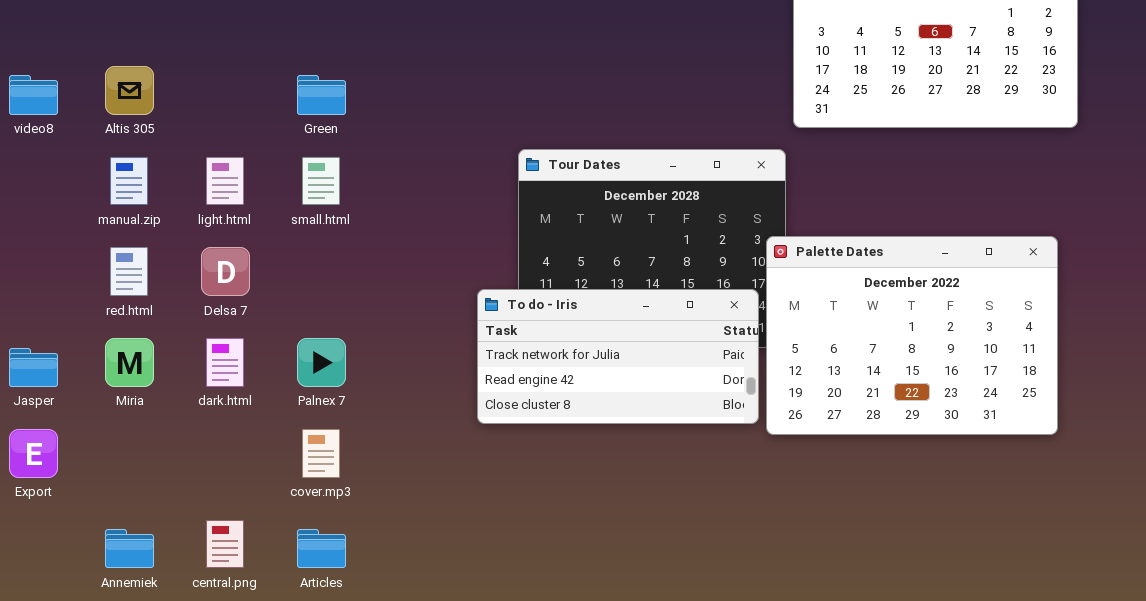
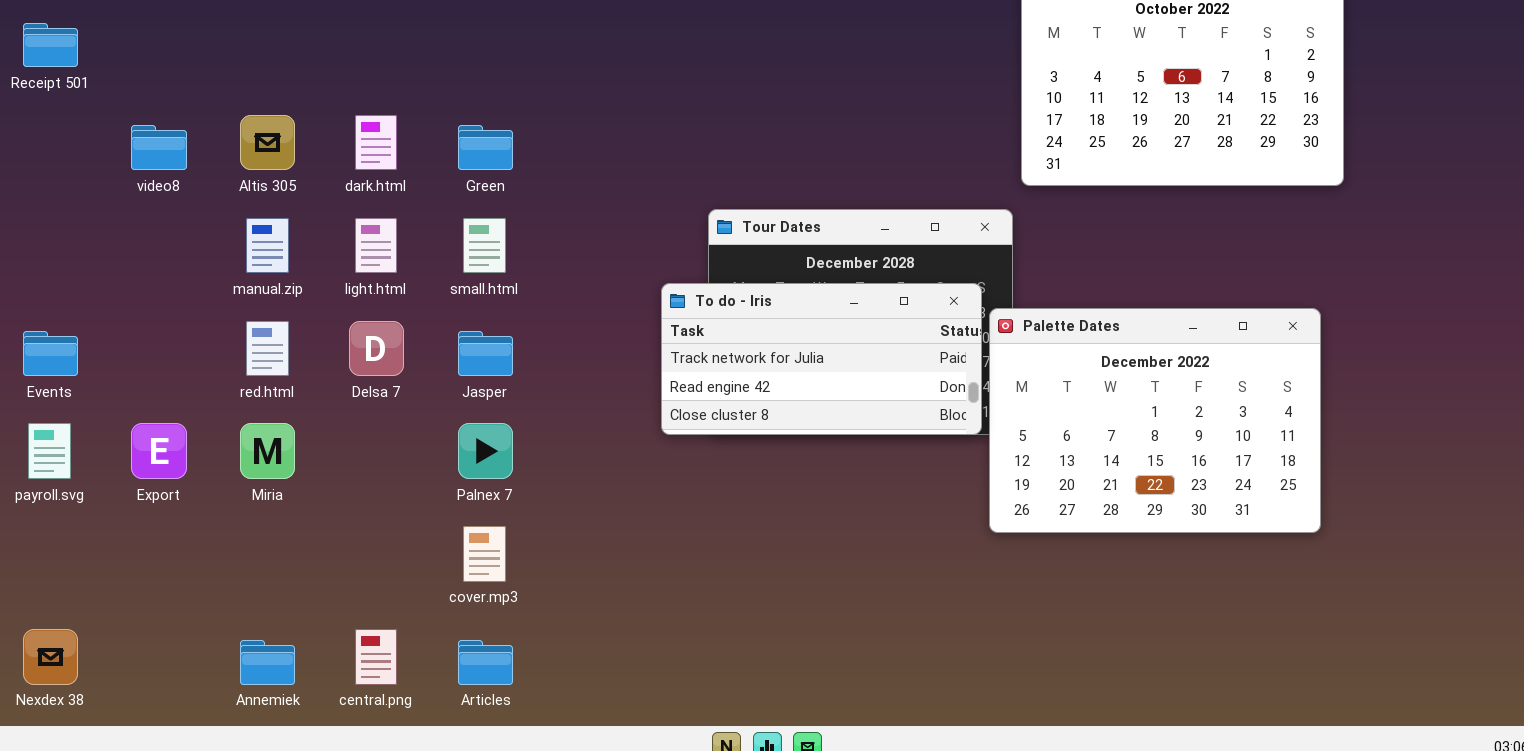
To do - Iris: [477,289,759,424] -> [661,283,982,435], moved
dark.html: [206,338,244,387] -> [355,115,397,170], moved
Jasper: [9,348,58,387] -> [458,331,513,376], moved
Export: [9,429,58,478] -> [131,423,187,479], moved

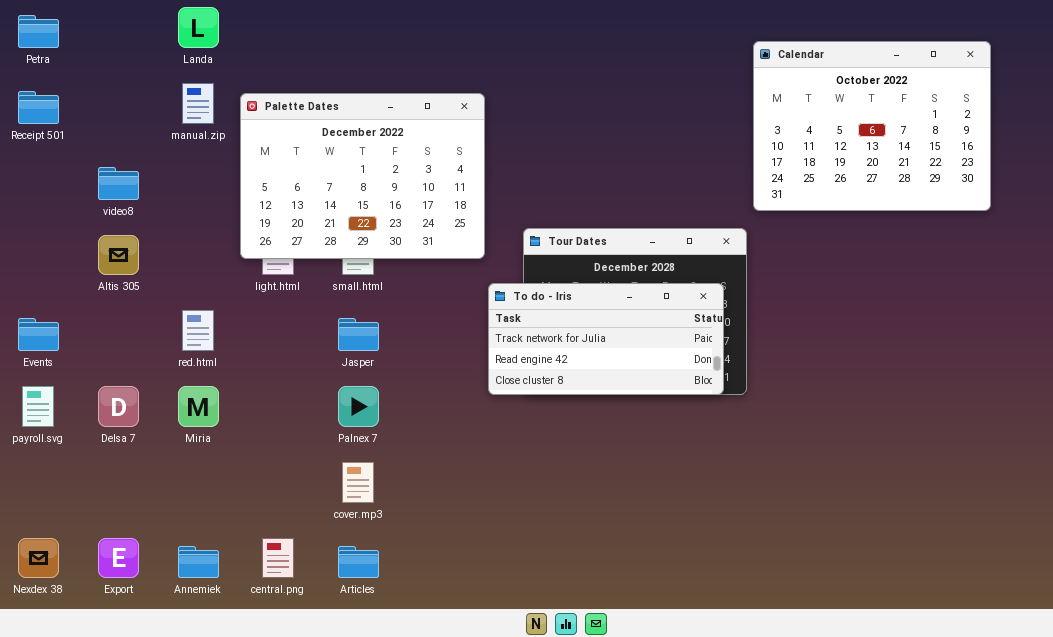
Altis 305: [240,115,295,170] -> [98,235,139,275], moved
manual.zip: [246,218,289,273] -> [182,83,214,124], moved
Palette Dates: [989,308,1321,533] -> [240,93,485,259], moved
Delsa 7: [349,321,404,376] -> [98,386,139,427], moved
Export: [131,423,187,479] -> [98,538,139,578], moved

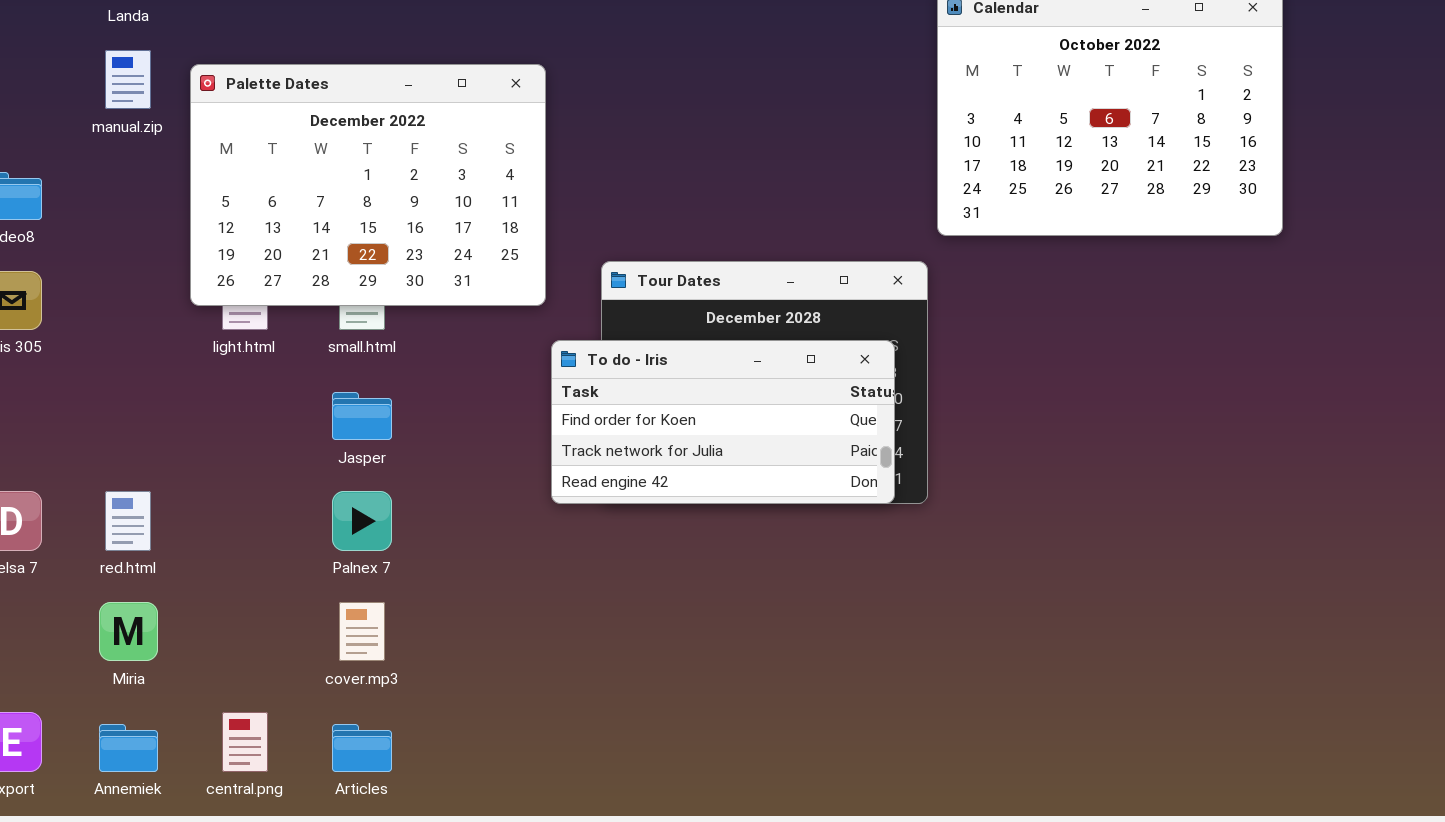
To do - Iris: [488,283,724,395] -> [551,340,895,504], scrolled up 1 row
red.html: [182,310,214,351] -> [105,491,151,551], moved
Miria: [178,386,219,427] -> [99,602,158,661], moved

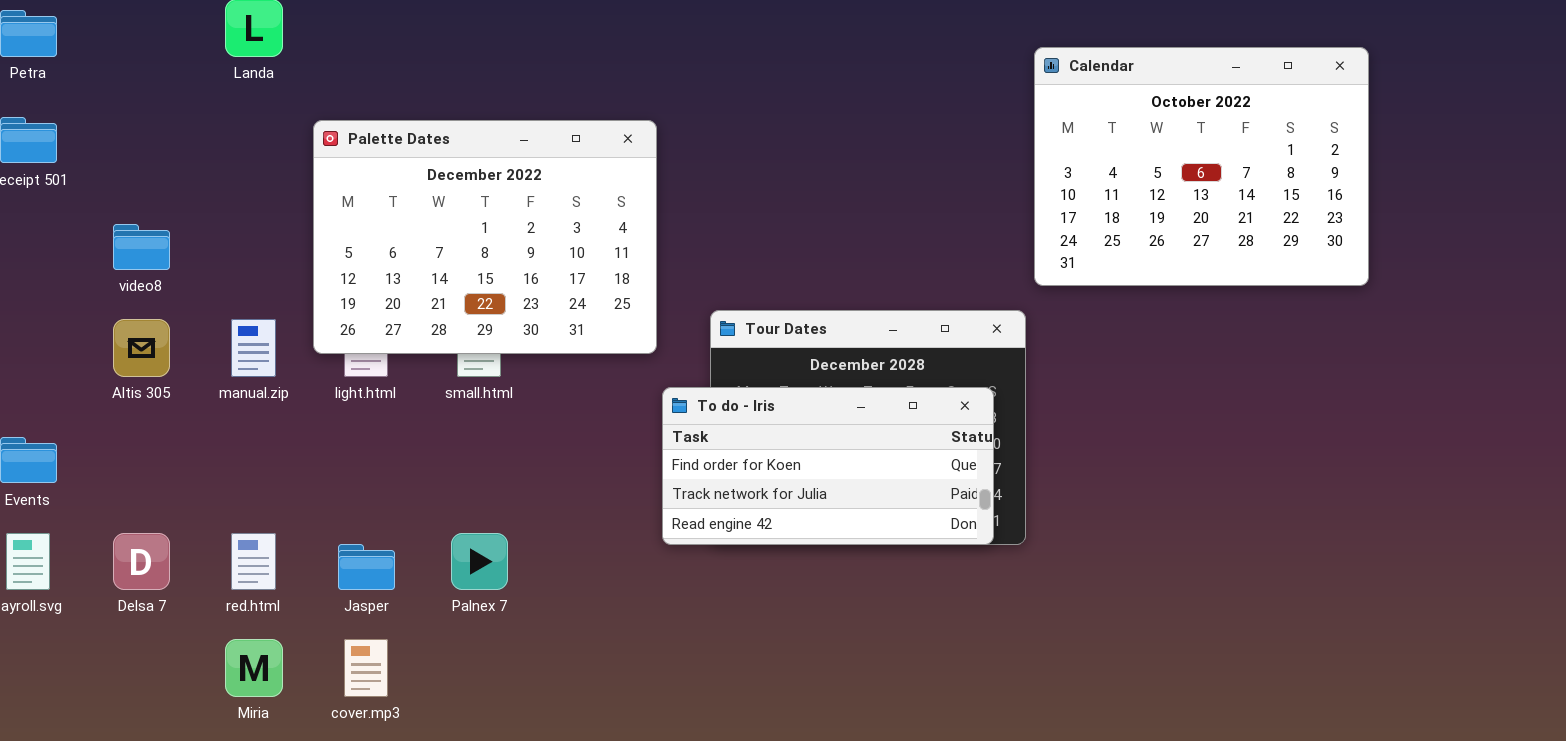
manual.zip: [105,50,151,109] -> [231,319,276,377], moved
Jasper: [332,392,392,440] -> [338,544,395,590], moved
cover.mp3: [339,602,385,661] -> [344,639,388,697], moved

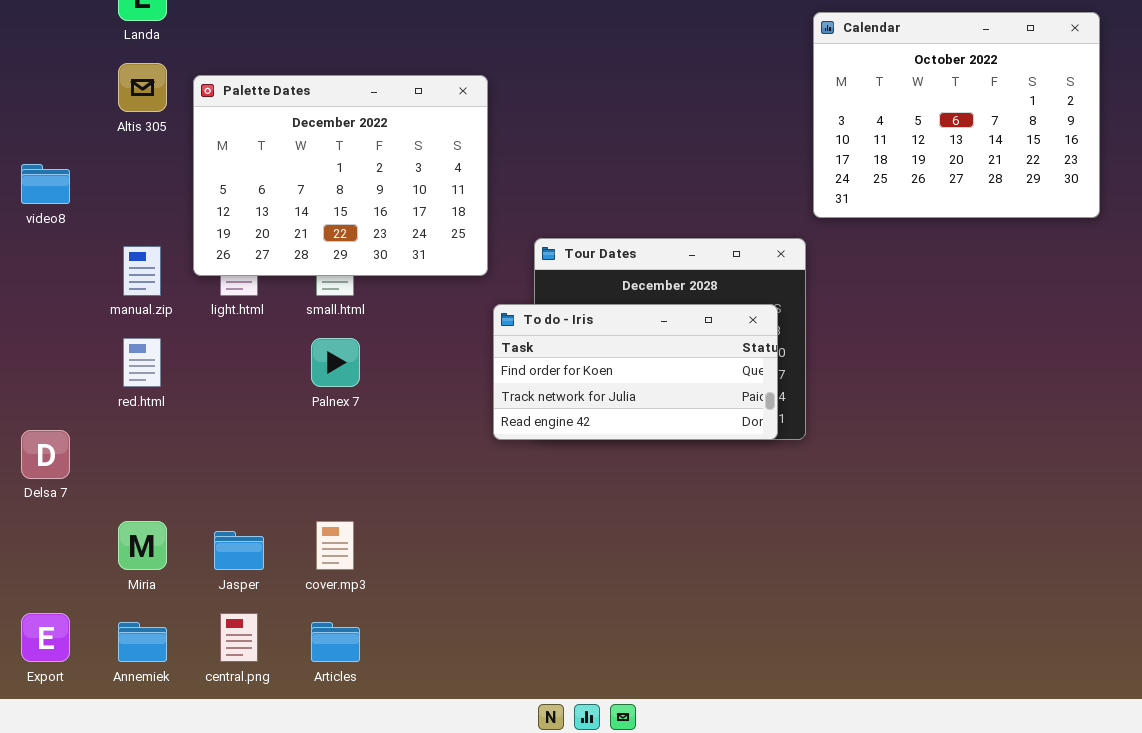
Altis 305: [113,319,170,377] -> [118,63,167,112], moved
red.html: [231,533,276,590] -> [123,338,161,387], moved
Palnex 7: [451,533,508,590] -> [311,338,360,387], moved
Jasper: [338,544,395,590] -> [214,531,264,570], moved
cover.mp3: [344,639,388,697] -> [316,521,354,570], moved

